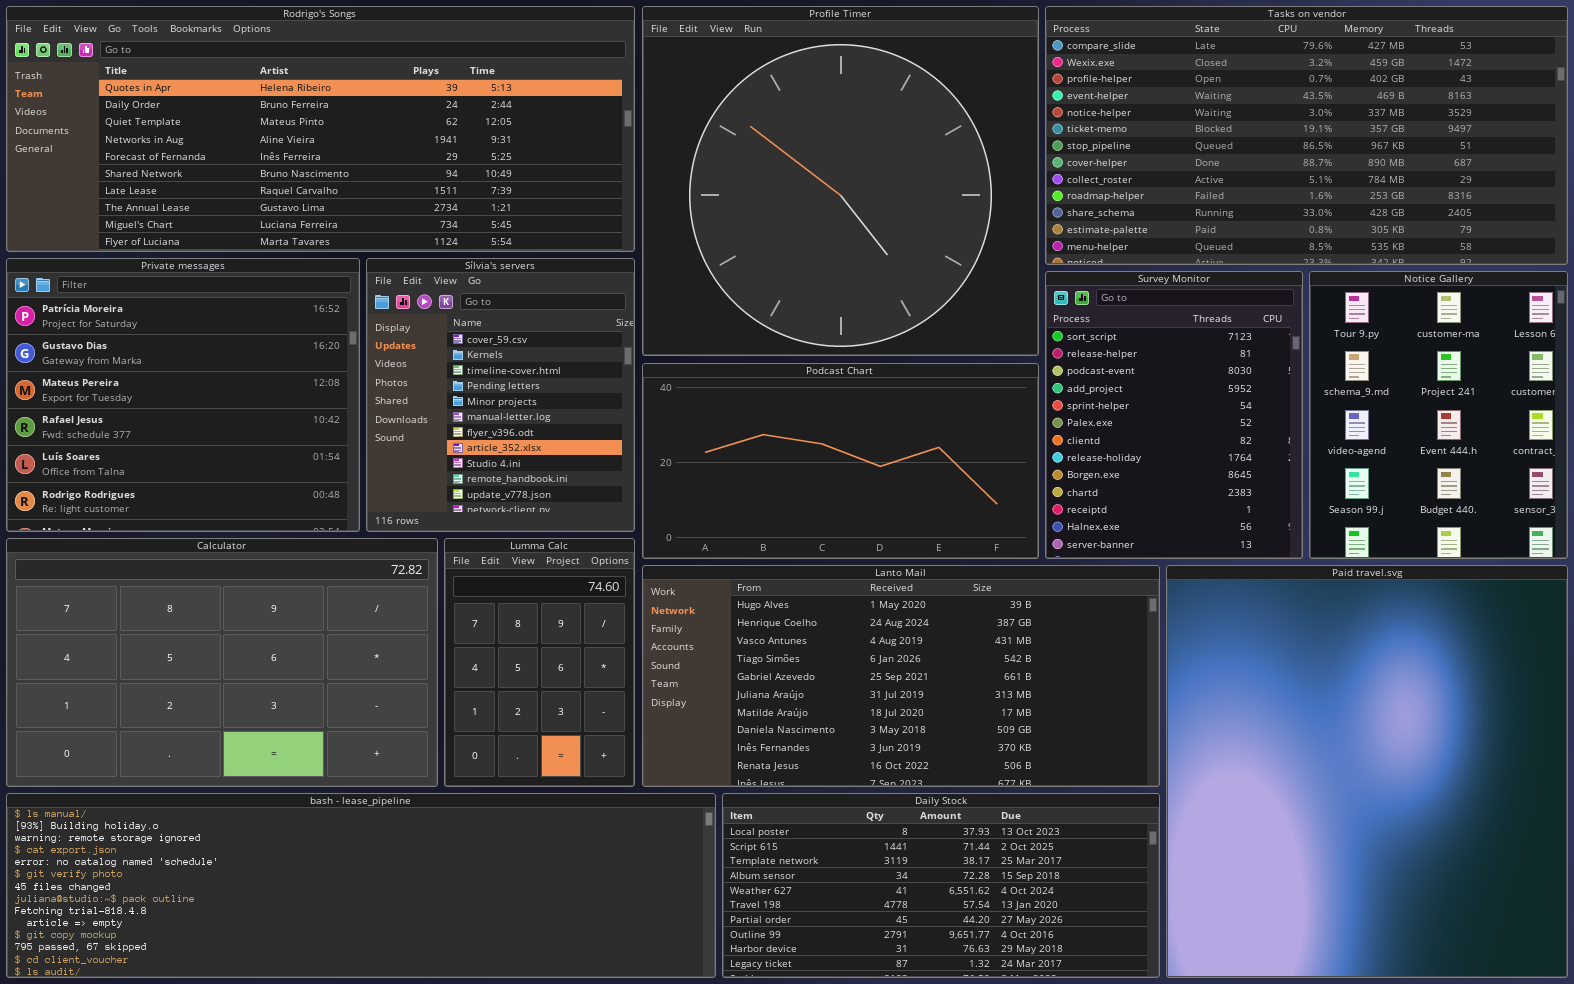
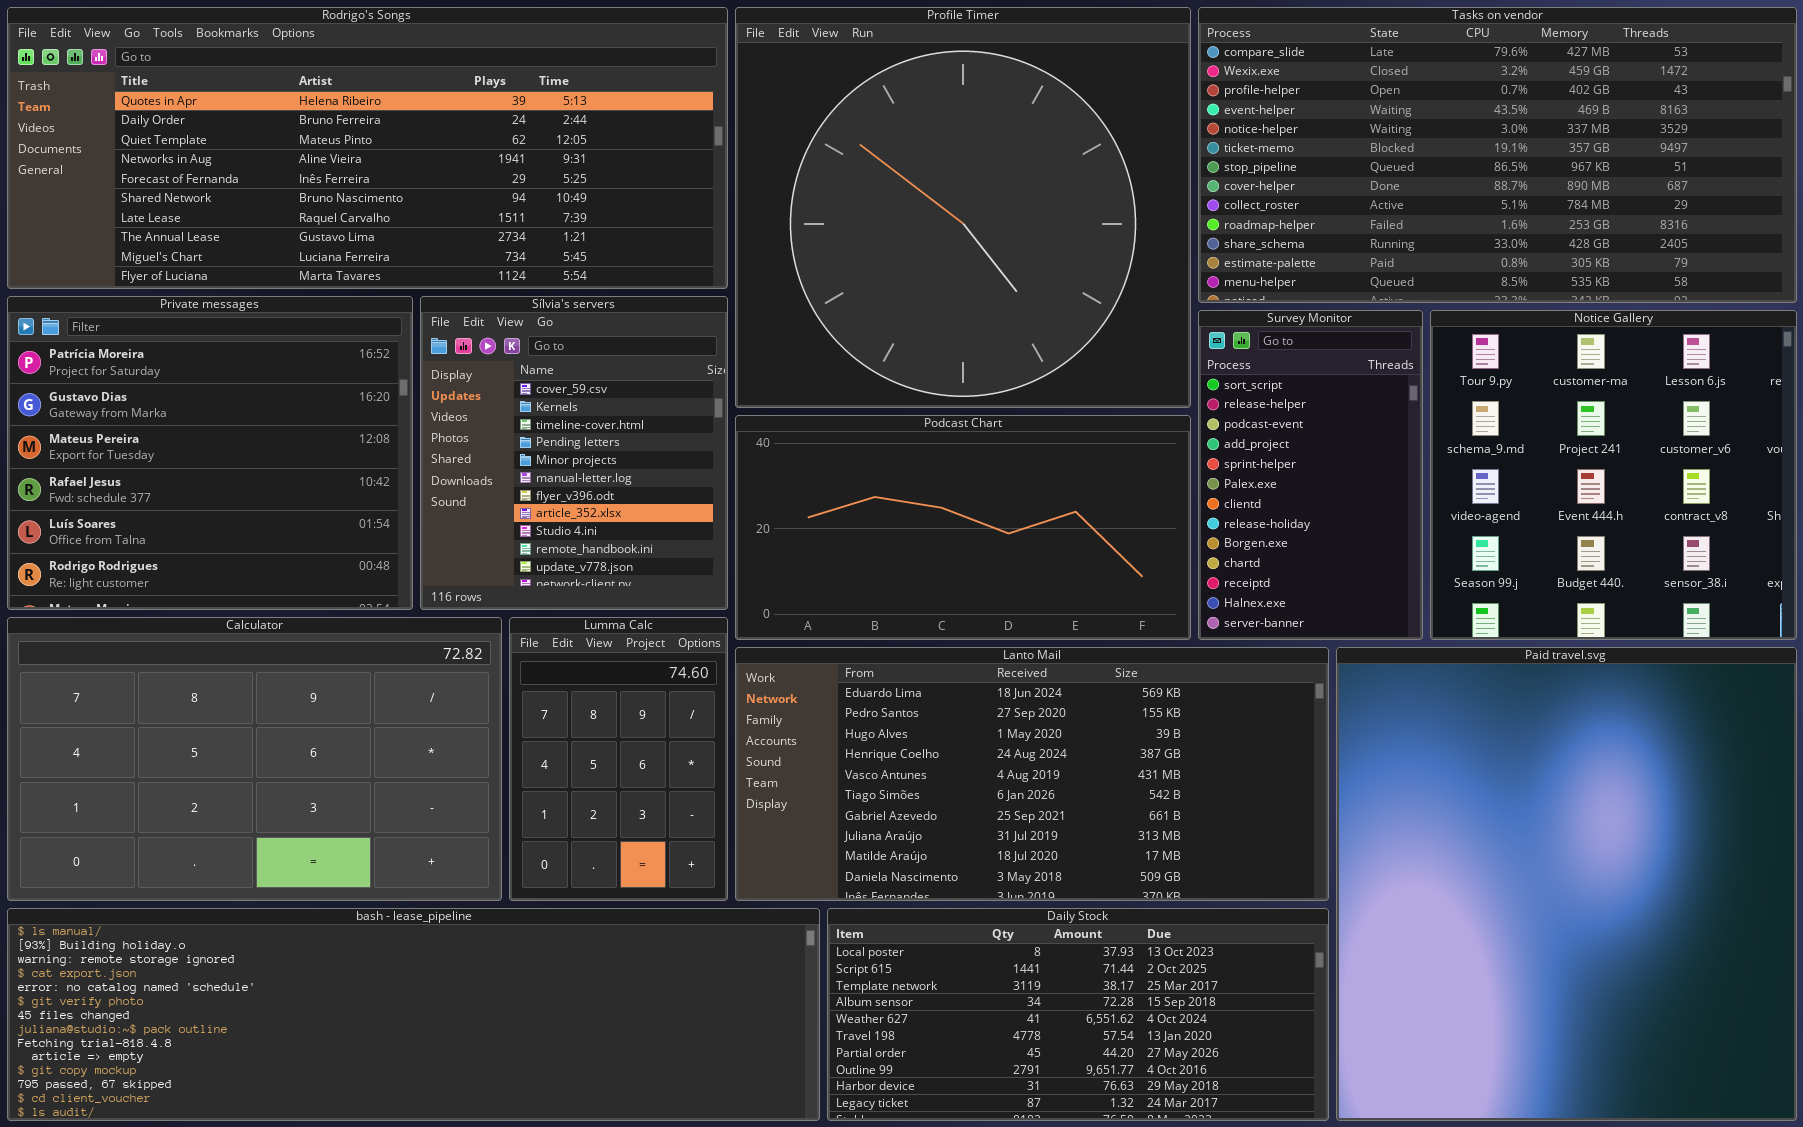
Survey Monitor: [1045,271,1303,559] -> [1198,310,1423,640], resized
Notice Gallery: [1309,271,1568,559] -> [1430,310,1797,640], resized
Lanto Mail: [642,565,1160,787] -> [735,647,1329,901], scrolled up 2 rows

